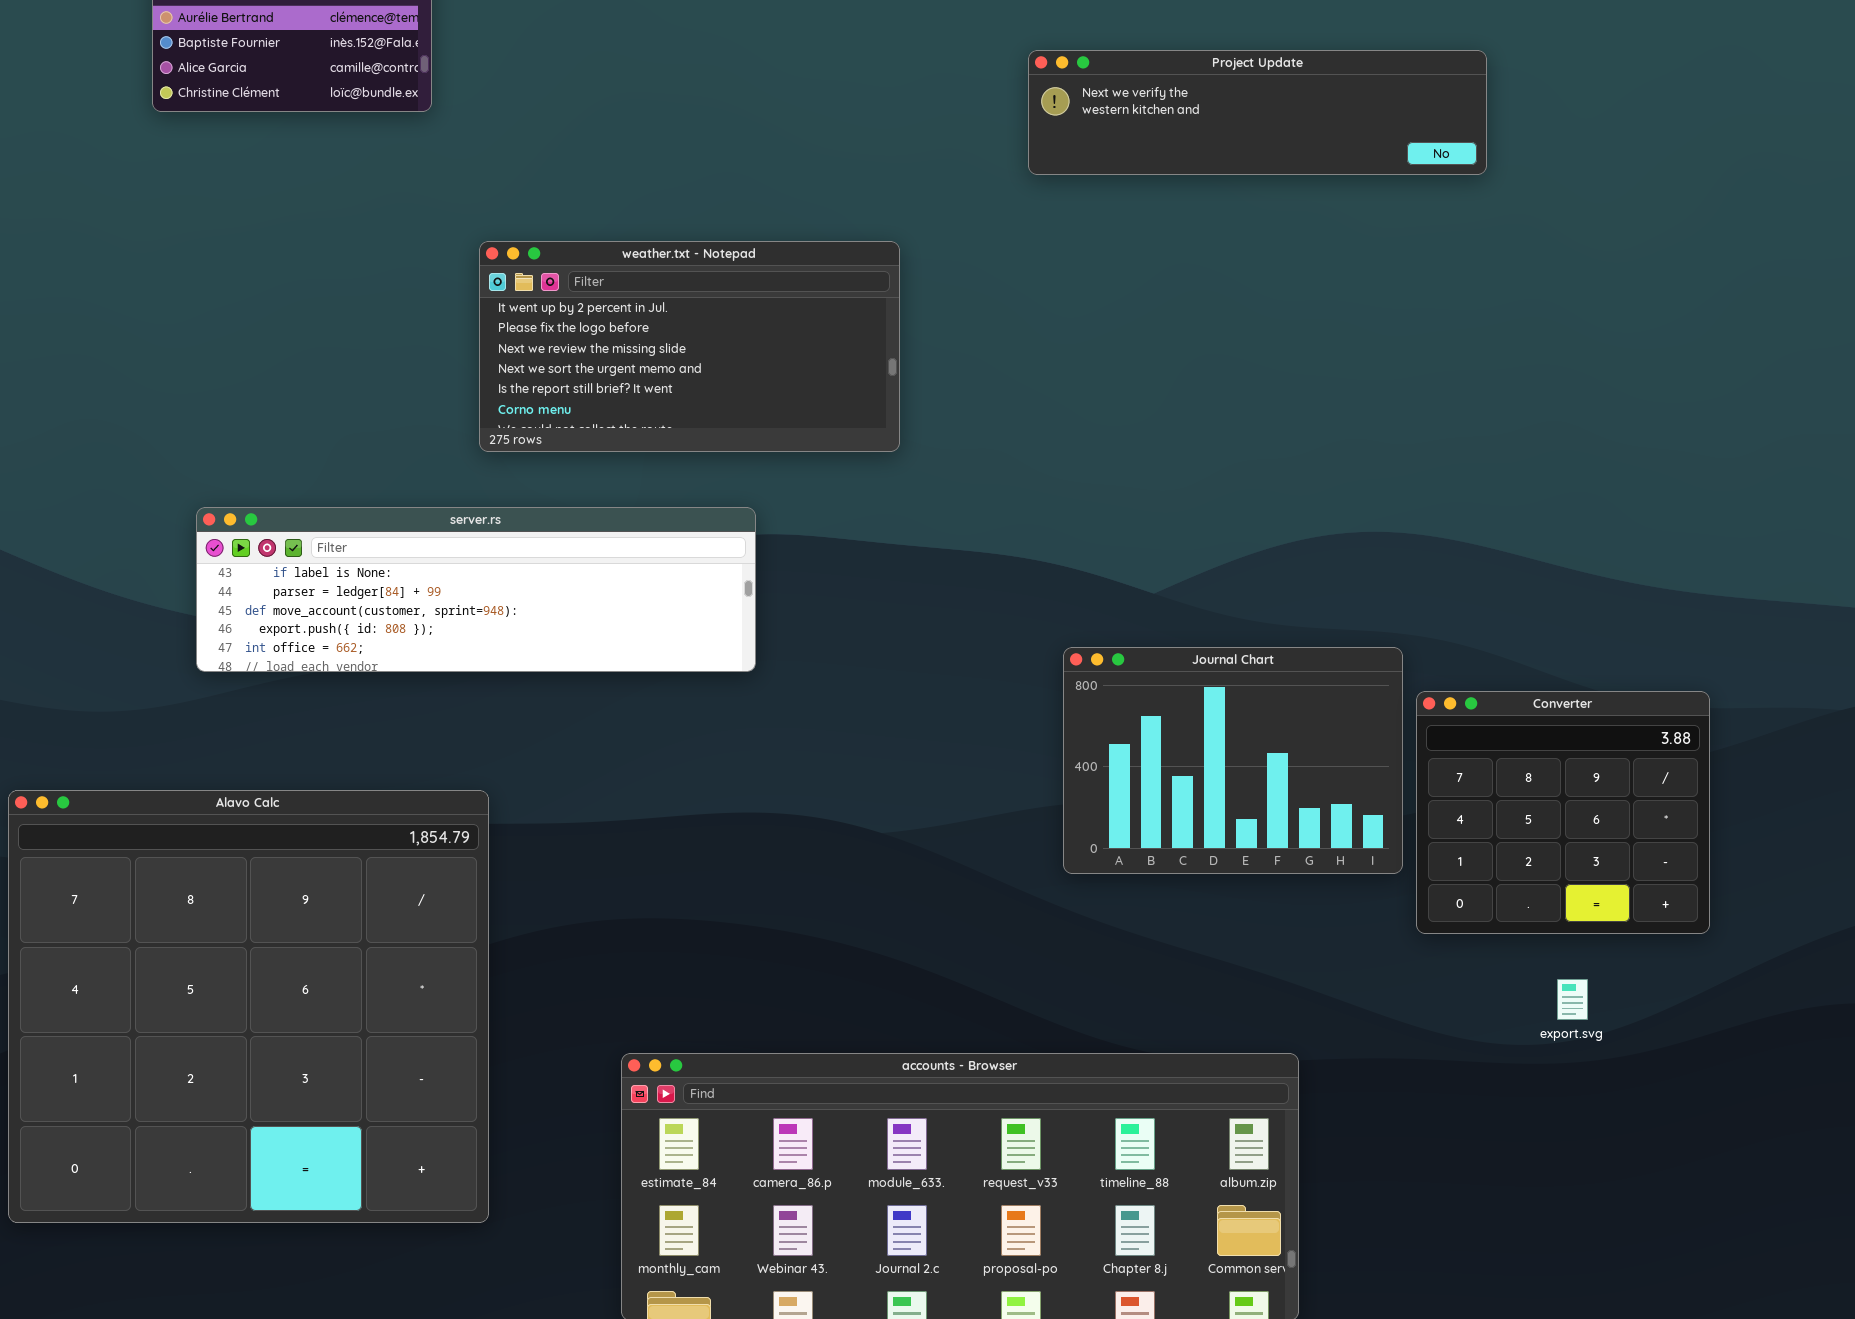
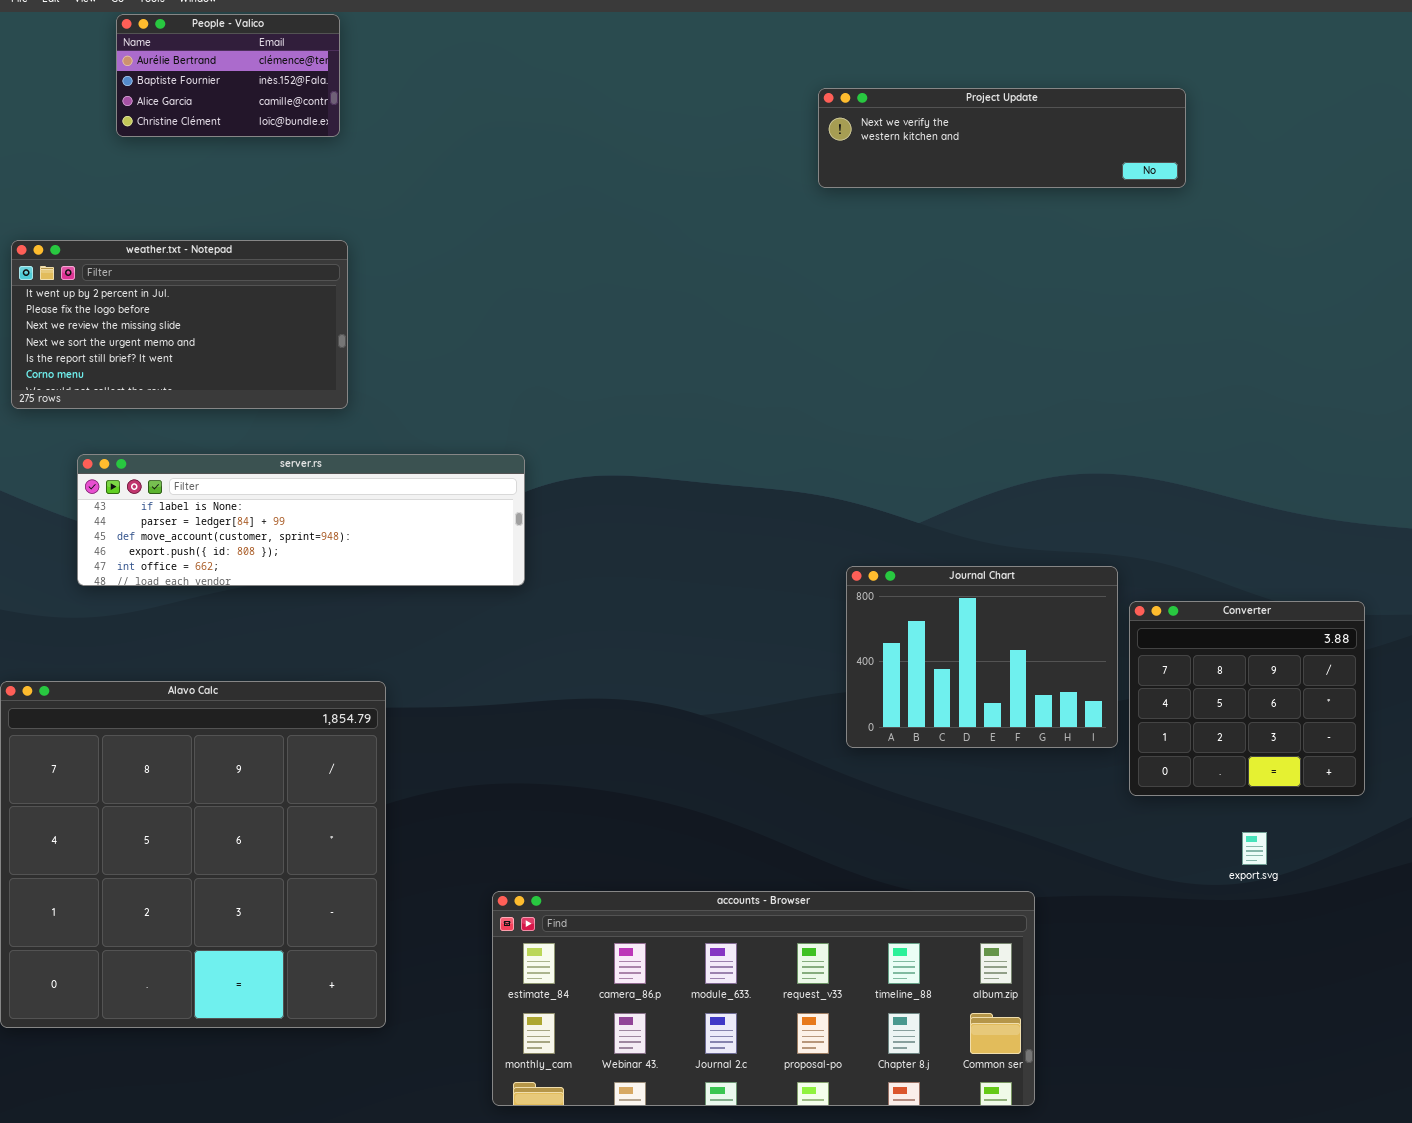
weather.txt - Notepad: [479,241,900,452] -> [11,240,348,409], moved
server.rs: [196,507,756,672] -> [77,454,525,586], moved

